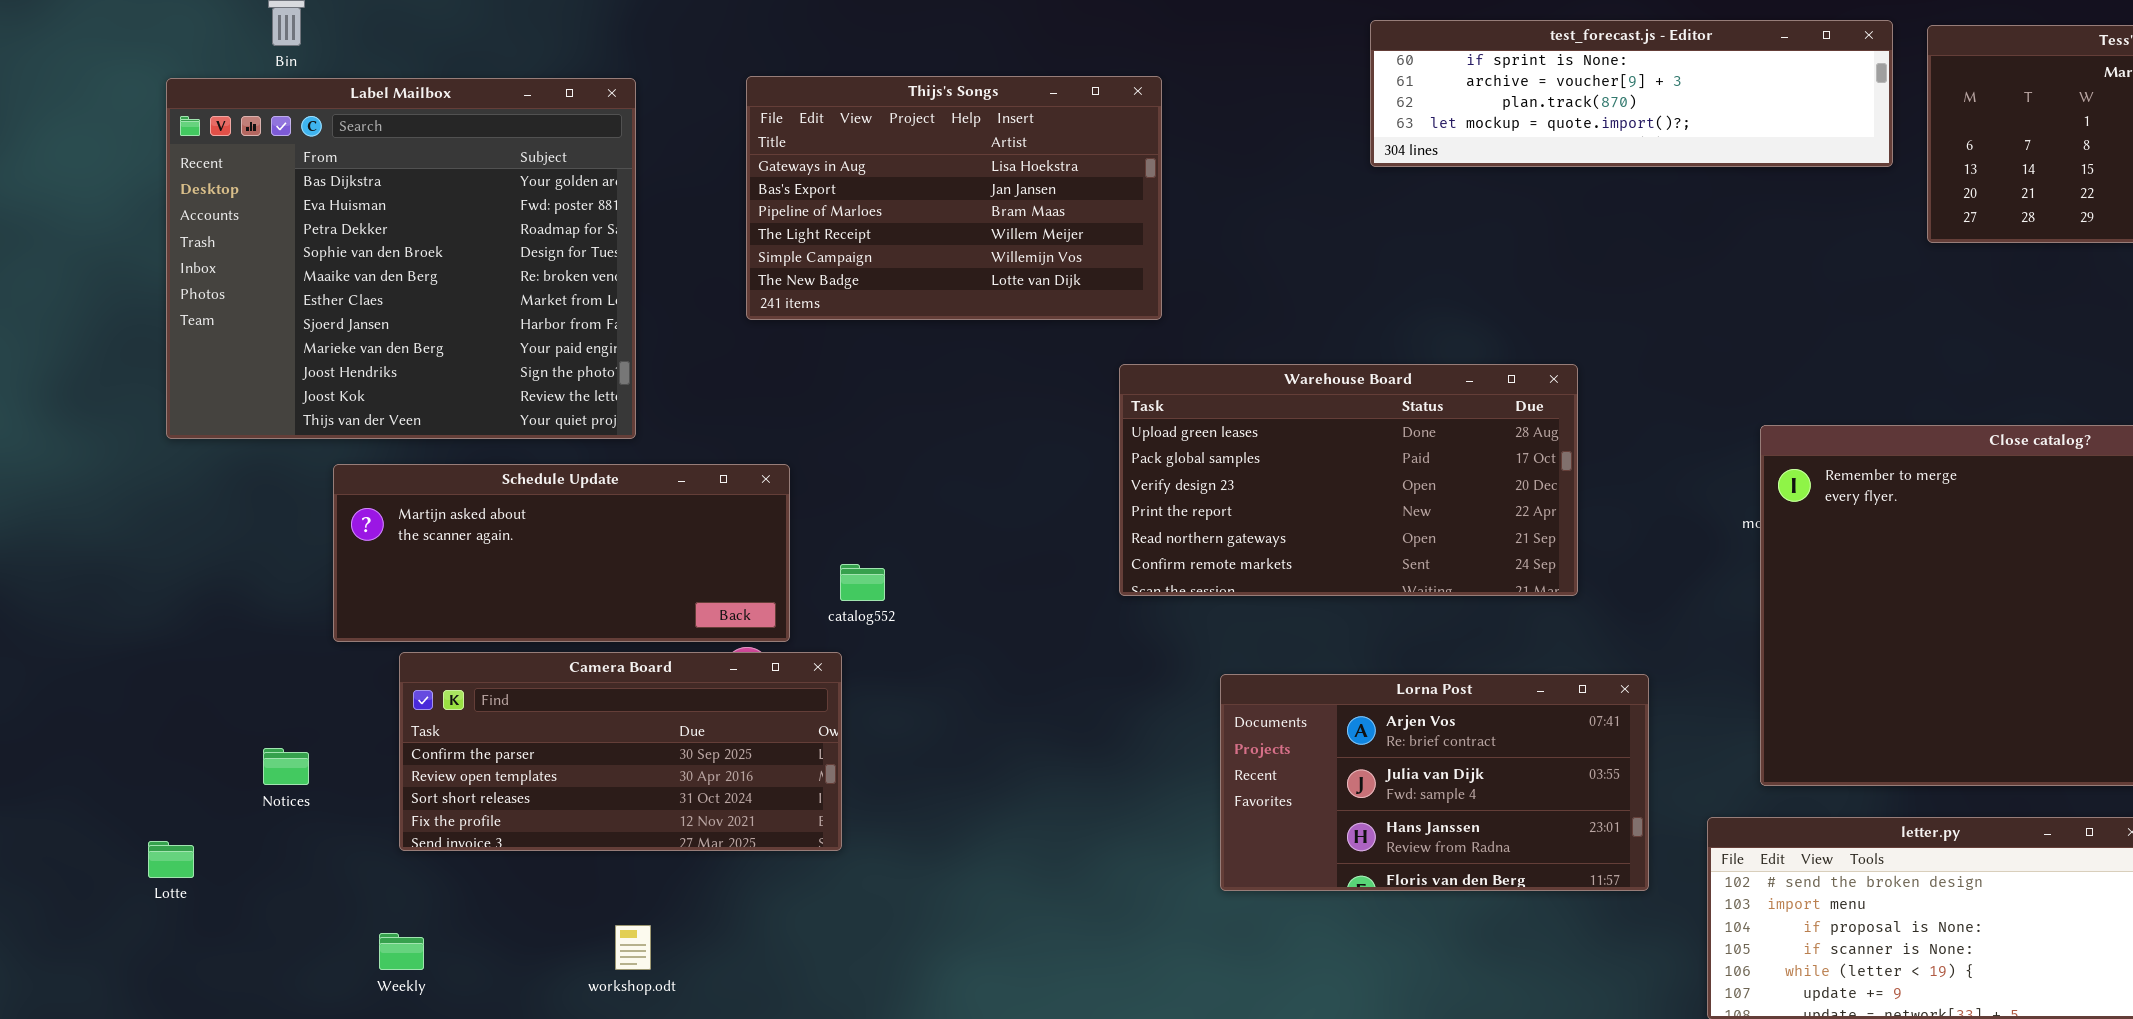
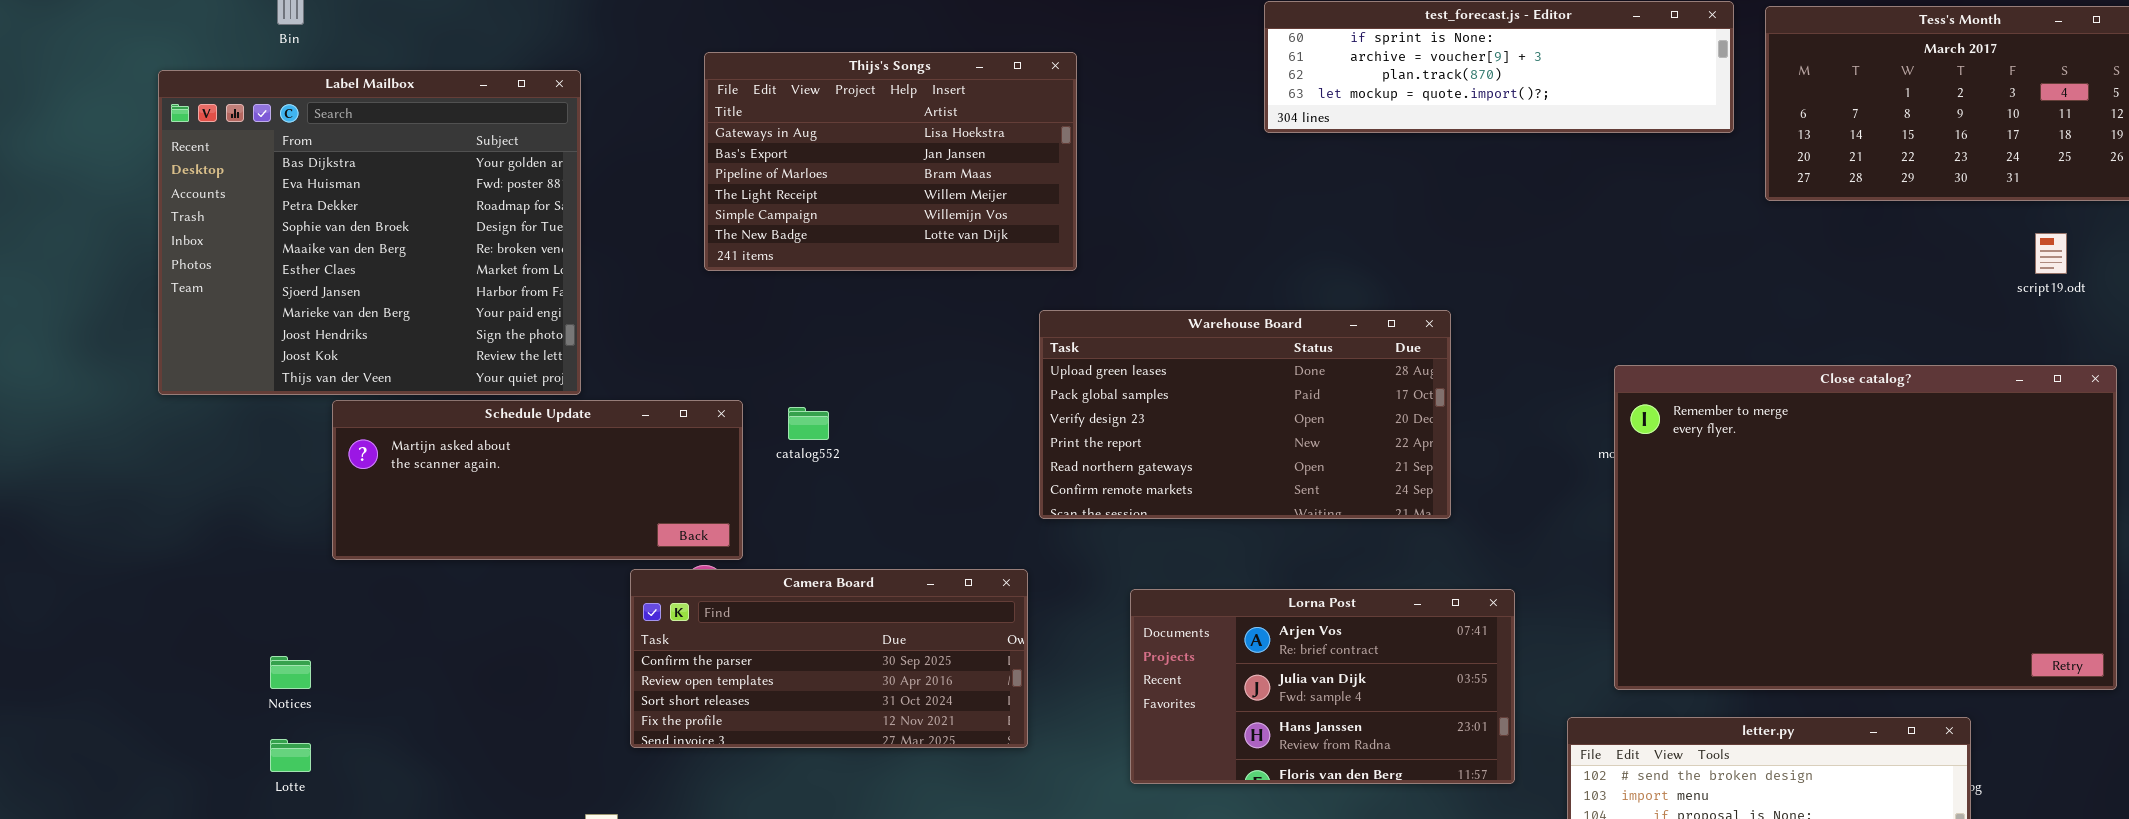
Label Mailbox: [166,78,636,439] -> [158,70,581,395], moved
catalog552: [840,564,885,601] -> [788,407,829,440], moved
Camera Board: [399,652,842,851] -> [630,569,1028,748], moved
Lotte: [148,841,194,878] -> [270,739,311,772], moved

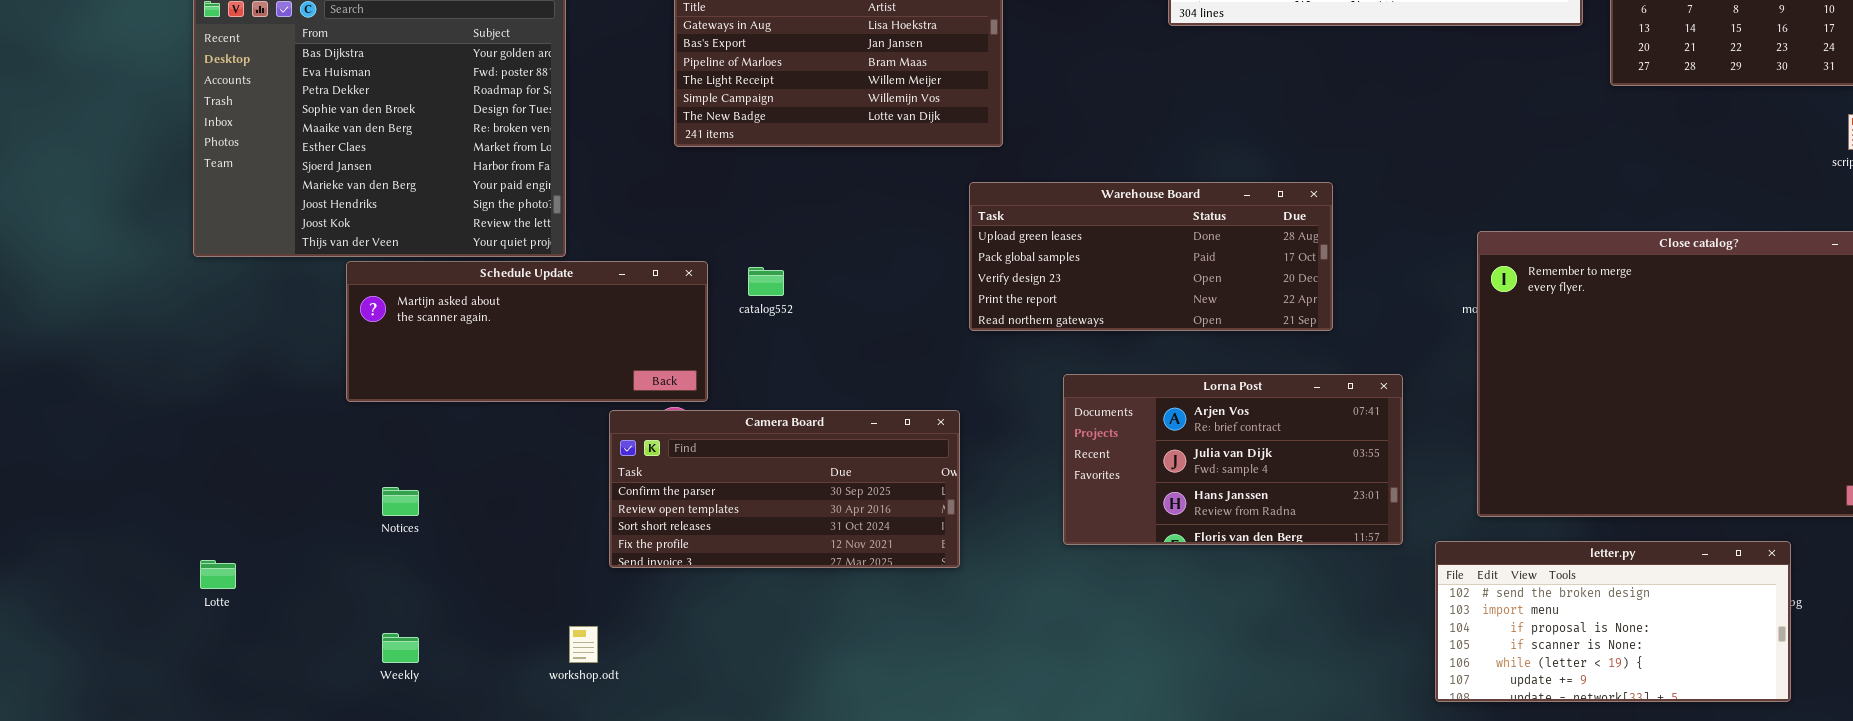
Warehouse Board: [1039,310,1451,519] -> [969,182,1333,331], resized
Lorna Post: [1130,589,1515,784] -> [1063,374,1403,545], moved
Notices: [270,656,311,689] -> [382,487,419,516], moved
Lotte: [270,739,311,772] -> [200,560,236,589], moved

